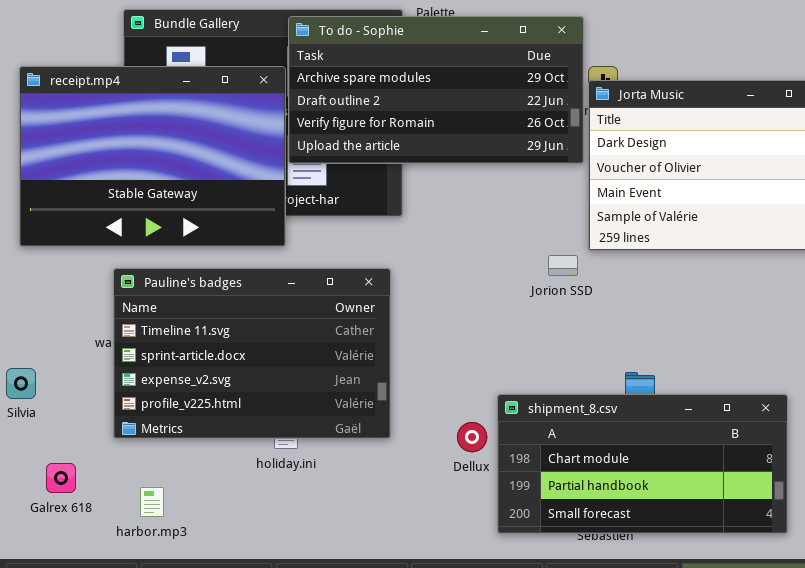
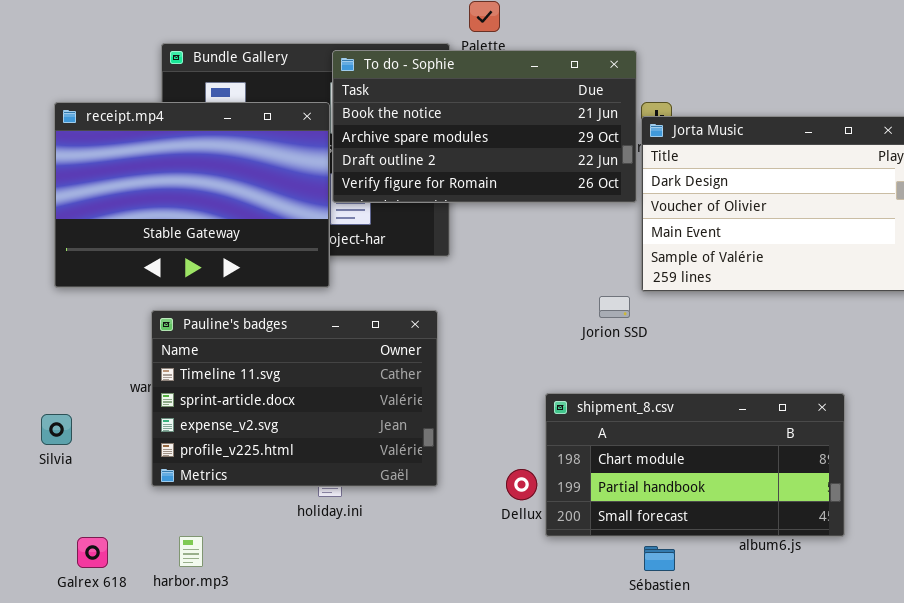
To do - Sophie: [288,16,584,164] -> [332,50,637,203], scrolled up 1 row
shipment_8.csv: [497,394,788,534] -> [545,393,845,537], moved
Galrex 618: [46,463,76,493] -> [77,537,108,568], moved

